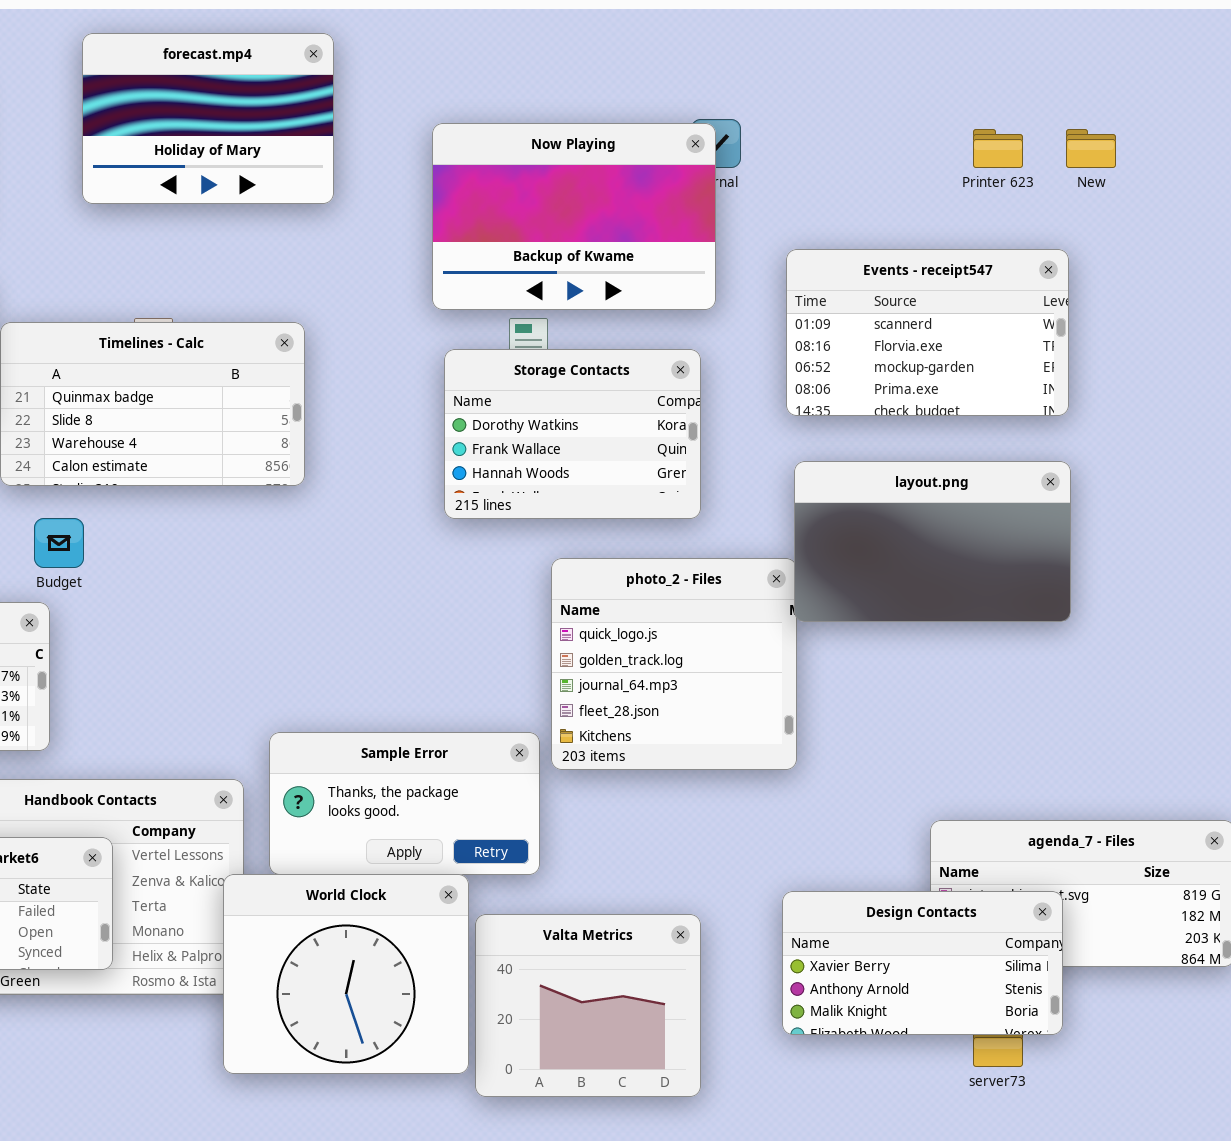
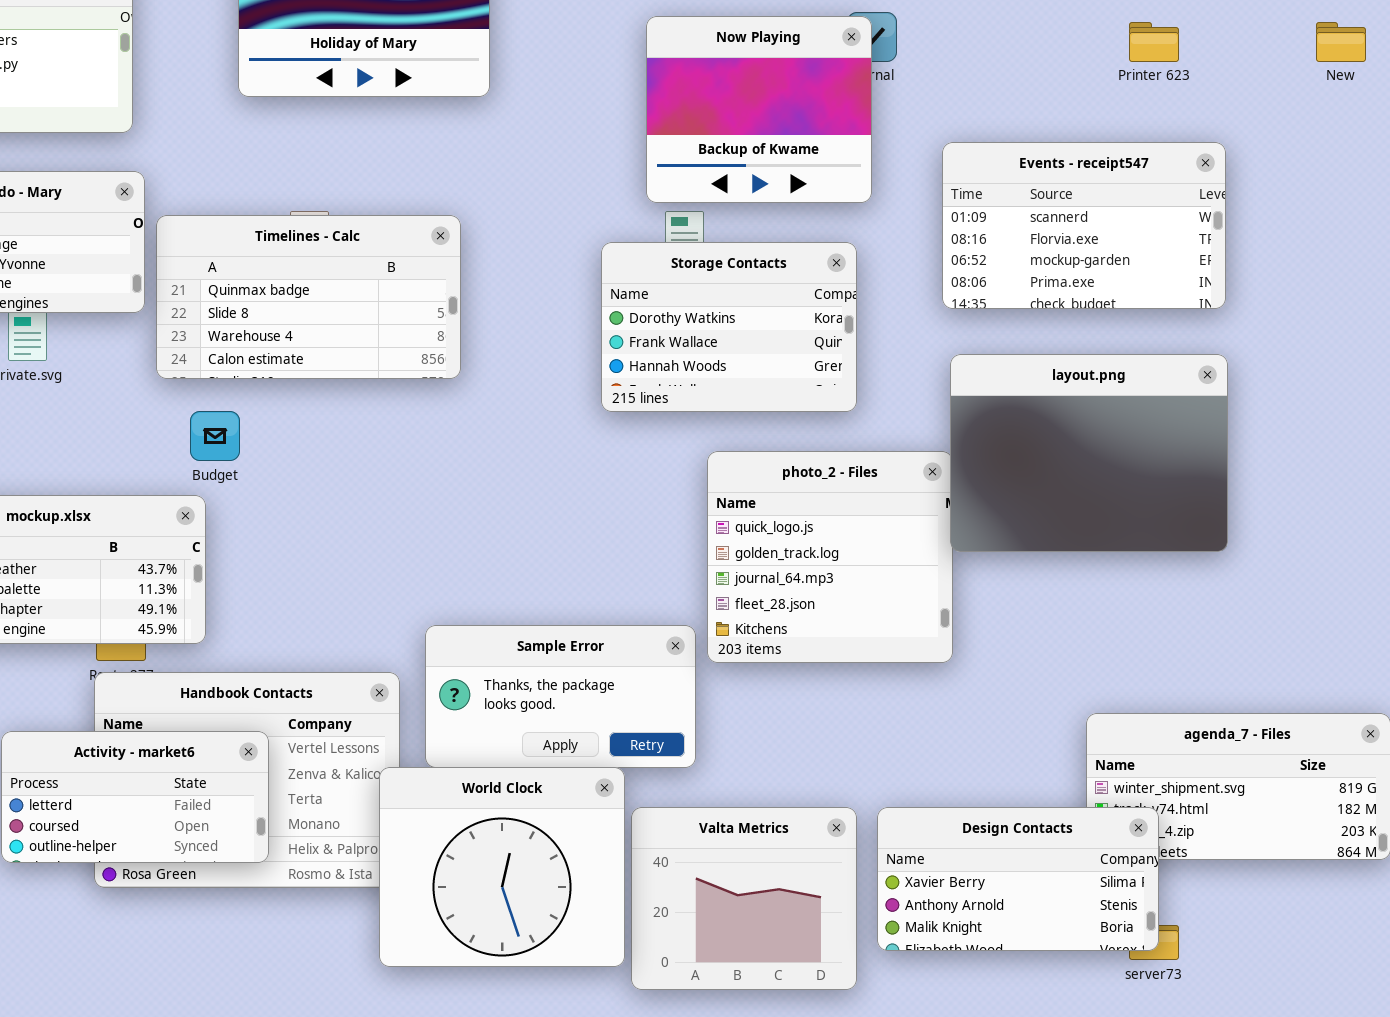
Now Playing: [432,123,716,310] -> [646,16,872,203], resized
New: [1066,129,1116,168] -> [1316,22,1366,62], moved
layout.png: [794,461,1071,622] -> [950,354,1228,552], resized
Design Contacts: [782,891,1063,1035] -> [877,807,1159,951], moved

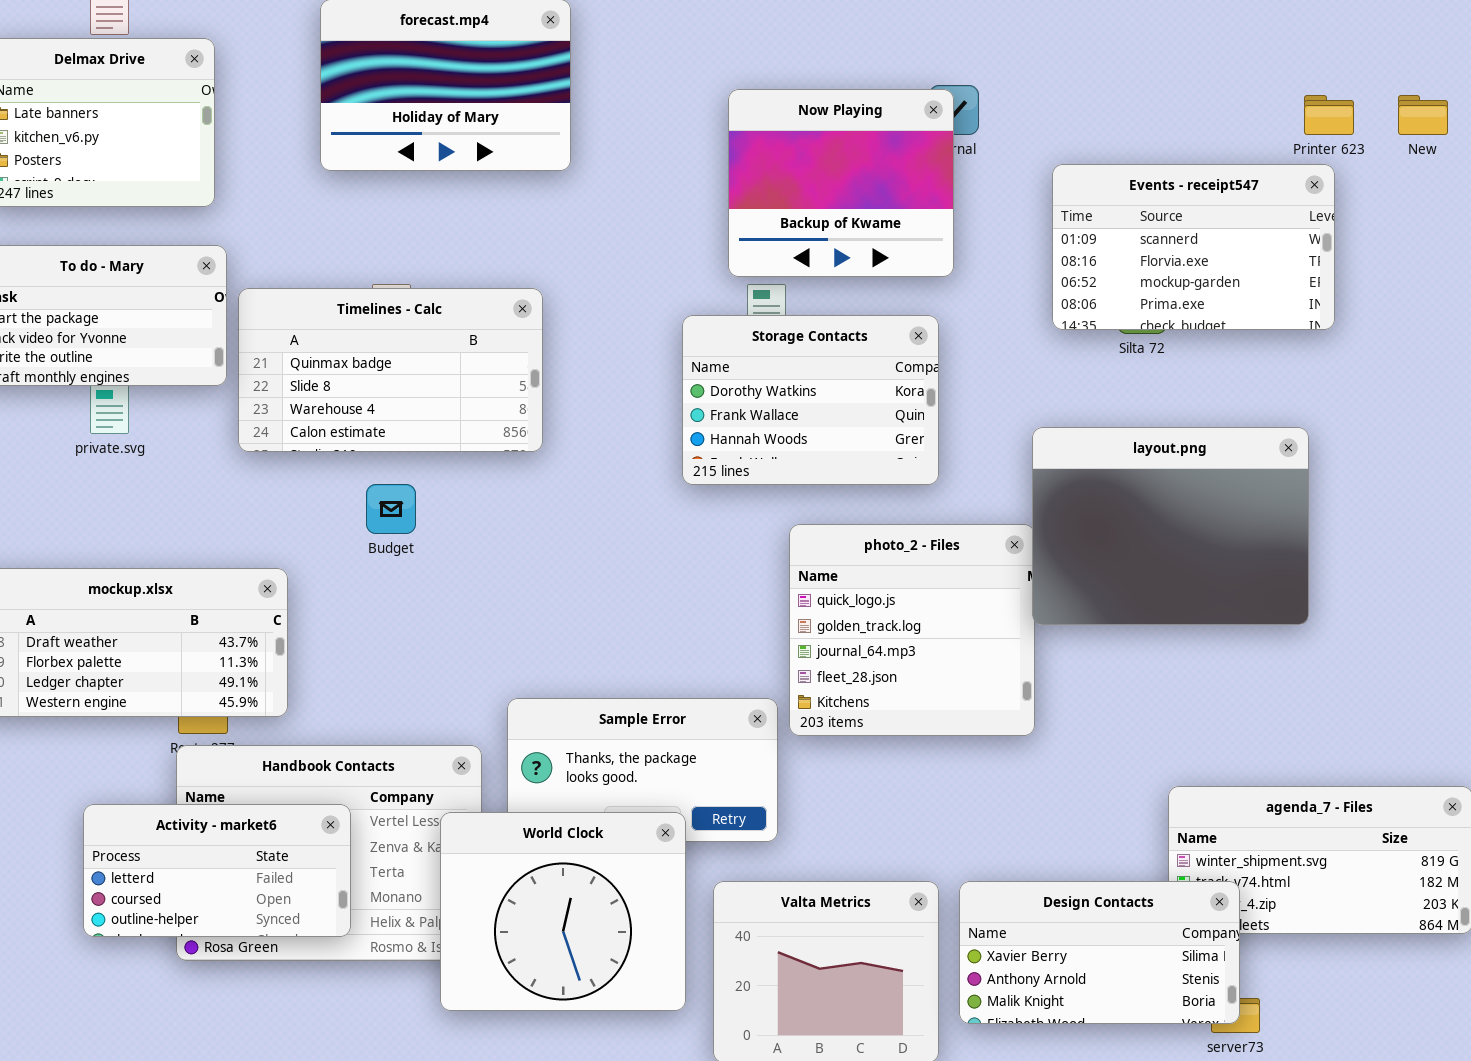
Printer 623: [1129,22,1179,62] -> [1304,95,1354,135], moved
Events - receipt547: [942,142,1226,309] -> [1052,164,1335,330], moved
Budget: [190,411,240,461] -> [366,484,416,534], moved
World Clock: [379,767,625,967] -> [440,812,686,1011], moved

